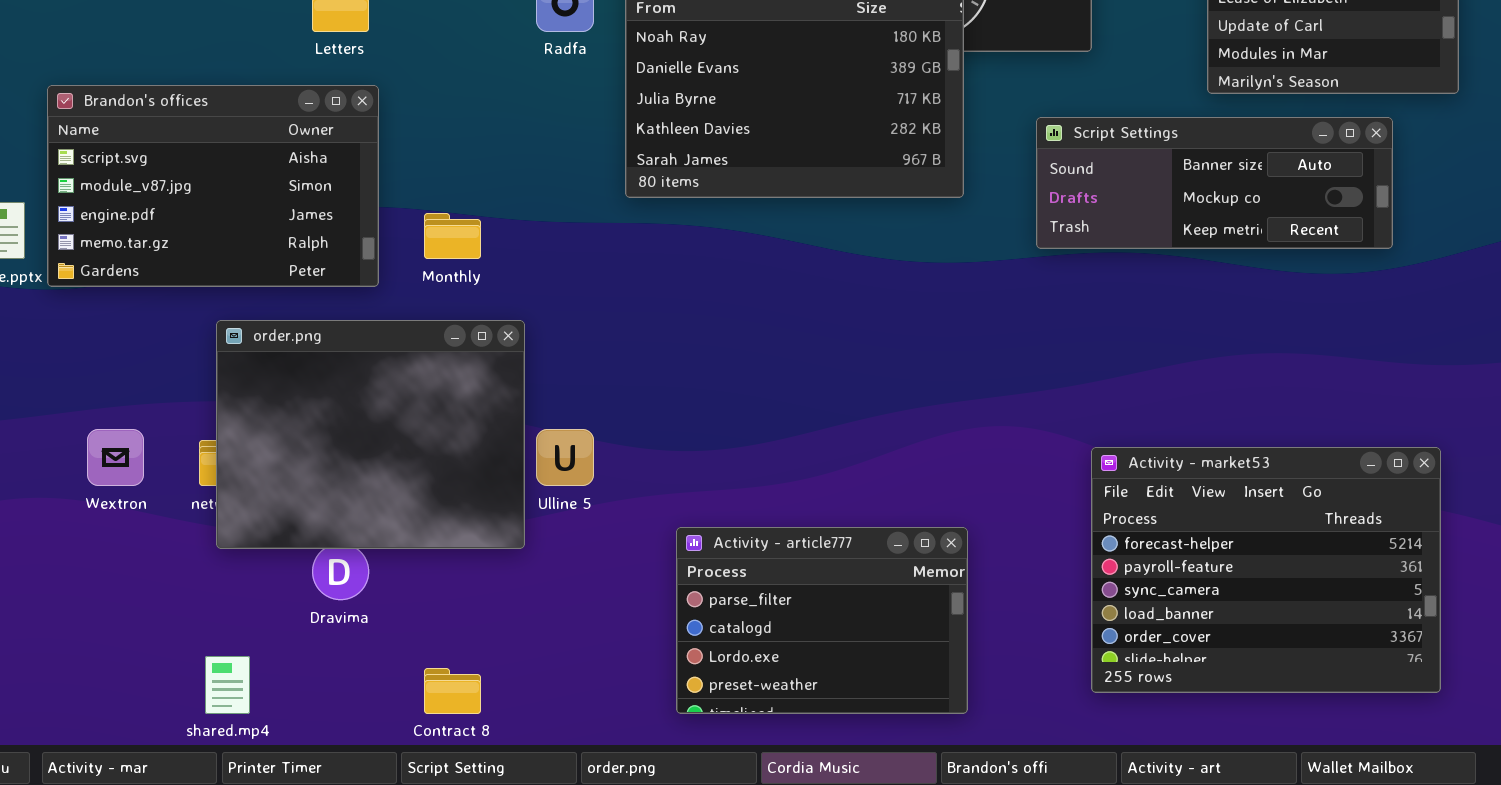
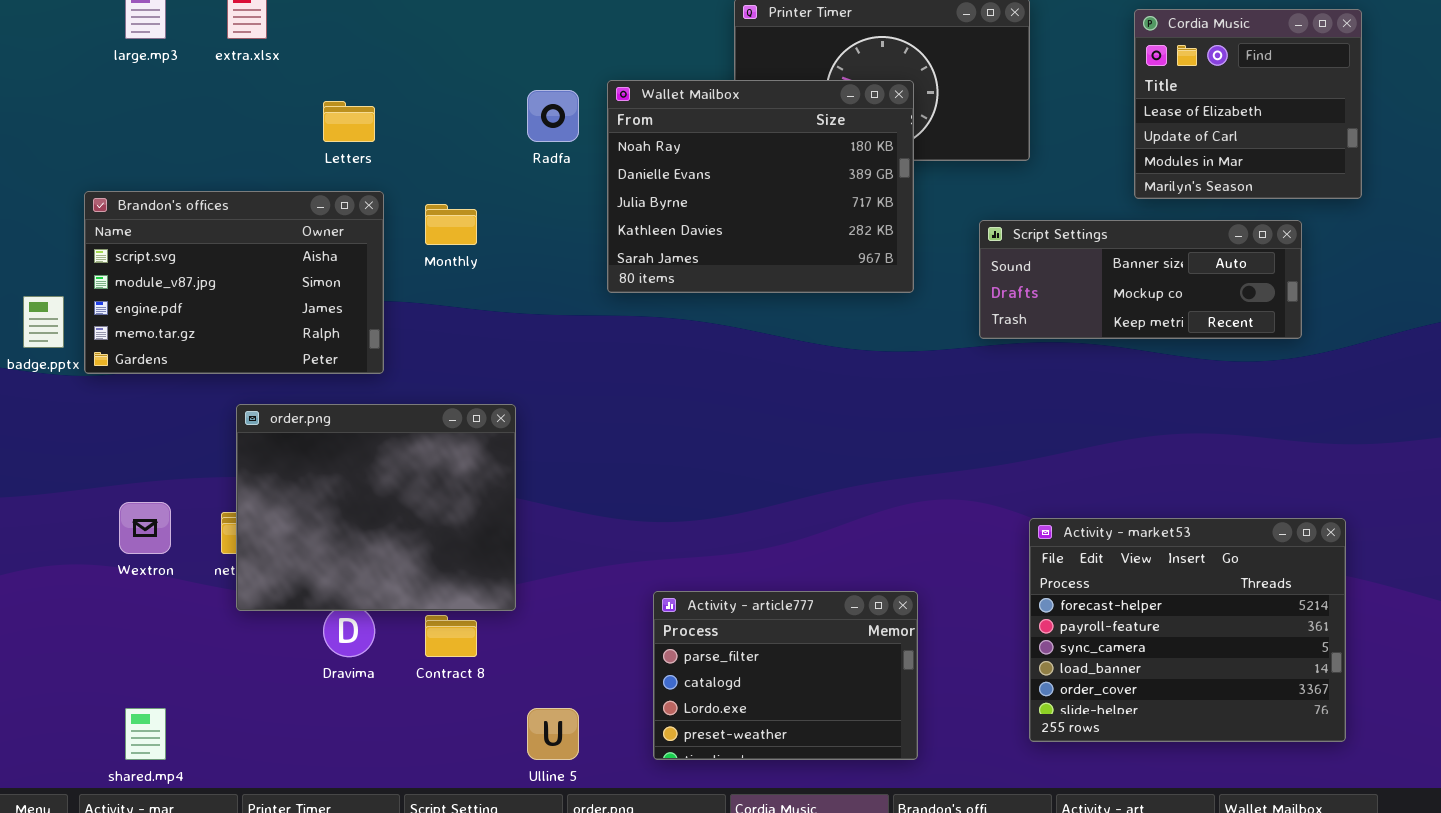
Monthly: [424,213,481,259] -> [425,204,477,245], moved
Ulline 5: [536,429,594,486] -> [527,708,579,760], moved
shared.mp4: [205,656,250,714] -> [125,708,166,760], moved
Contract 8: [424,668,481,714] -> [425,615,477,657], moved

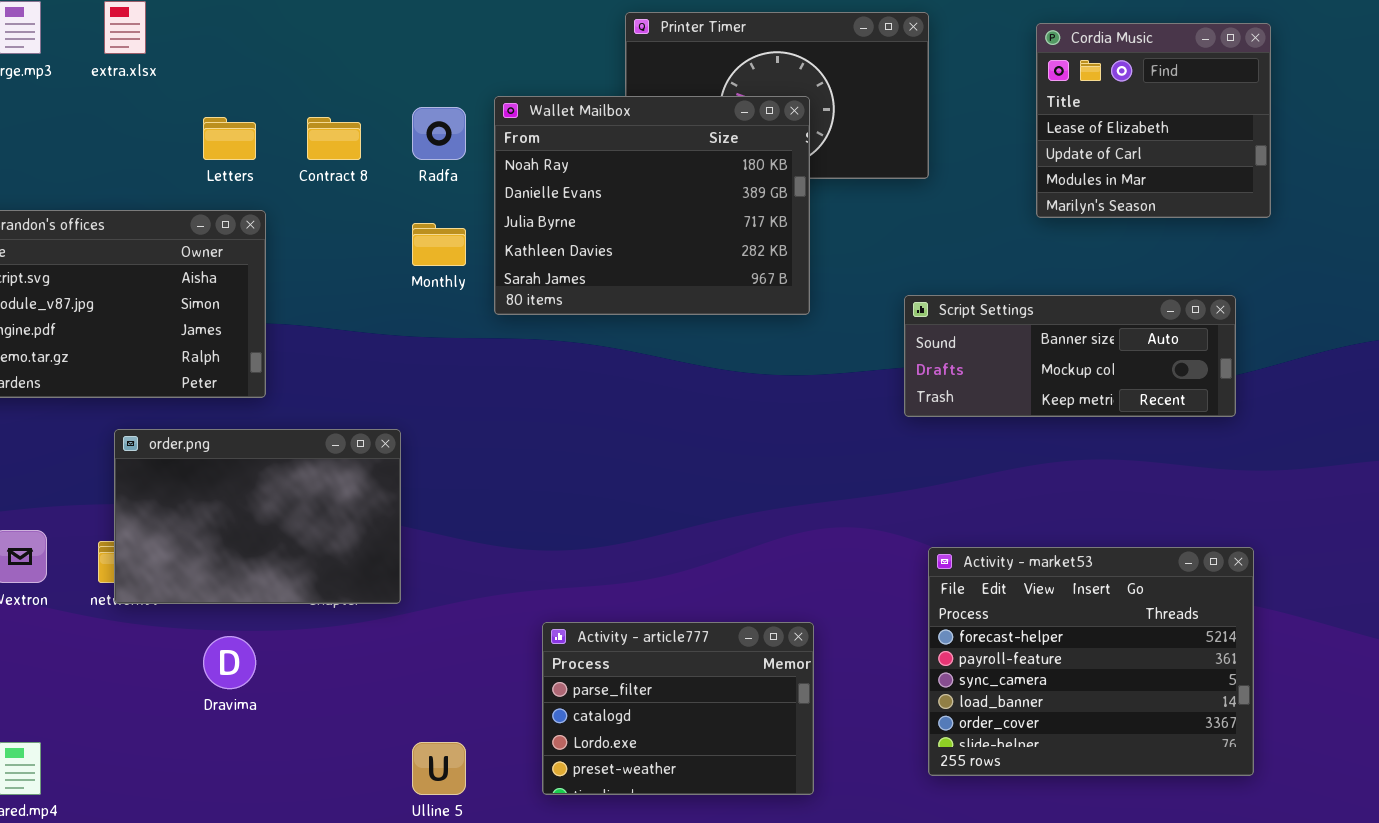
Monthly: [425,204,477,245] -> [412,223,466,266], moved
Script Settings: [979,220,1302,339] -> [904,295,1236,417], moved
order.png: [236,404,516,611] -> [114,429,401,604], resized
Contract 8: [425,615,477,657] -> [307,117,361,160], moved

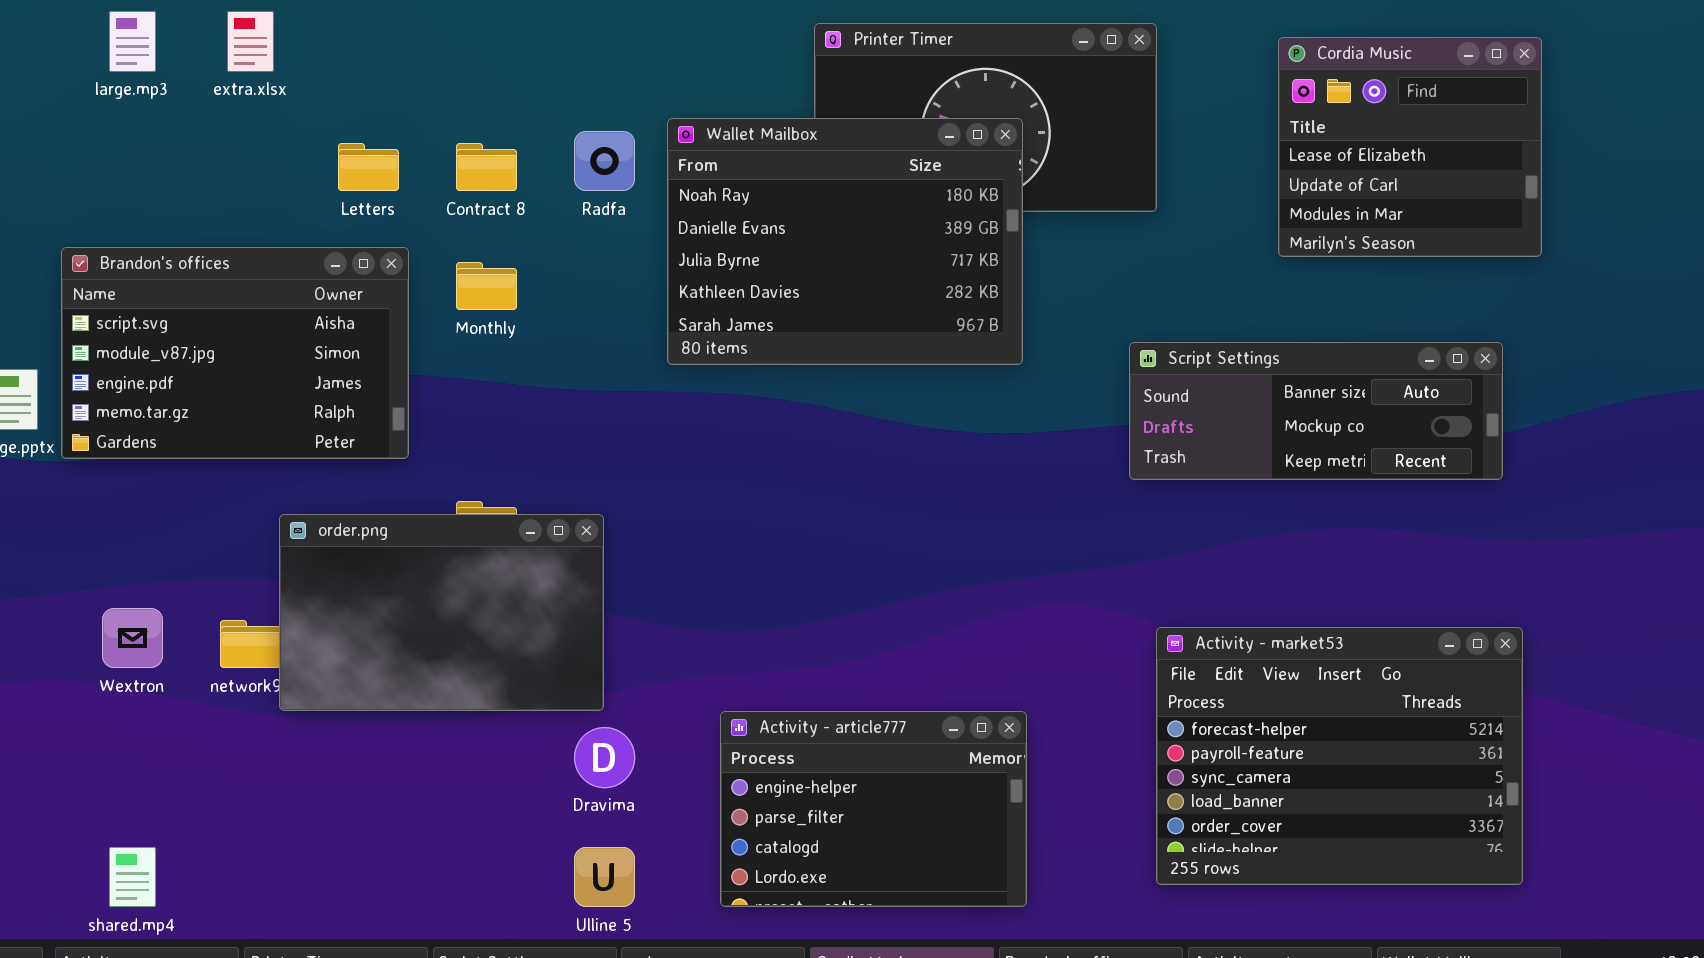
Monthly: [412,223,466,266] -> [456,262,517,310], moved
order.png: [114,429,401,604] -> [279,514,604,711], moved
Activity - article777: [542,622,814,795] -> [720,711,1027,907], scrolled up 1 row
Dravima: [203,636,256,689] -> [574,727,635,788], moved

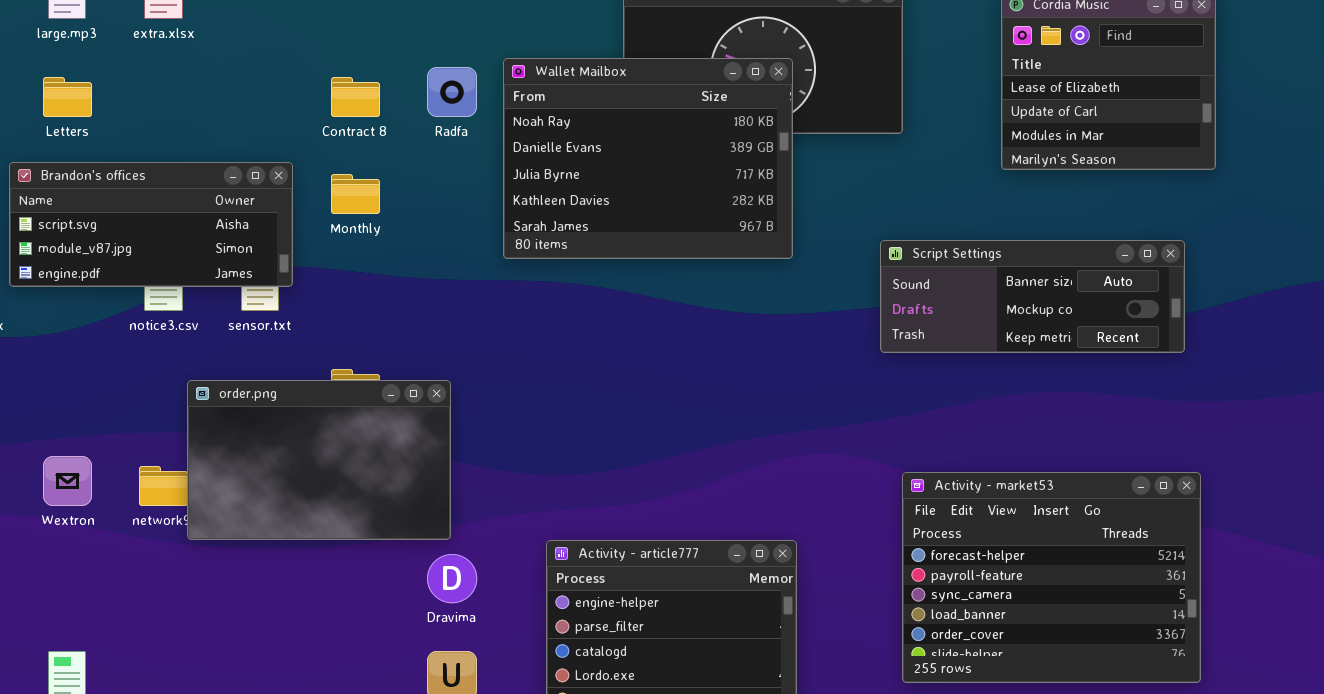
Letters: [338,143,399,191] -> [43,77,92,117], moved
Brandon's offices: [61,247,409,459] -> [9,162,293,287], resized

